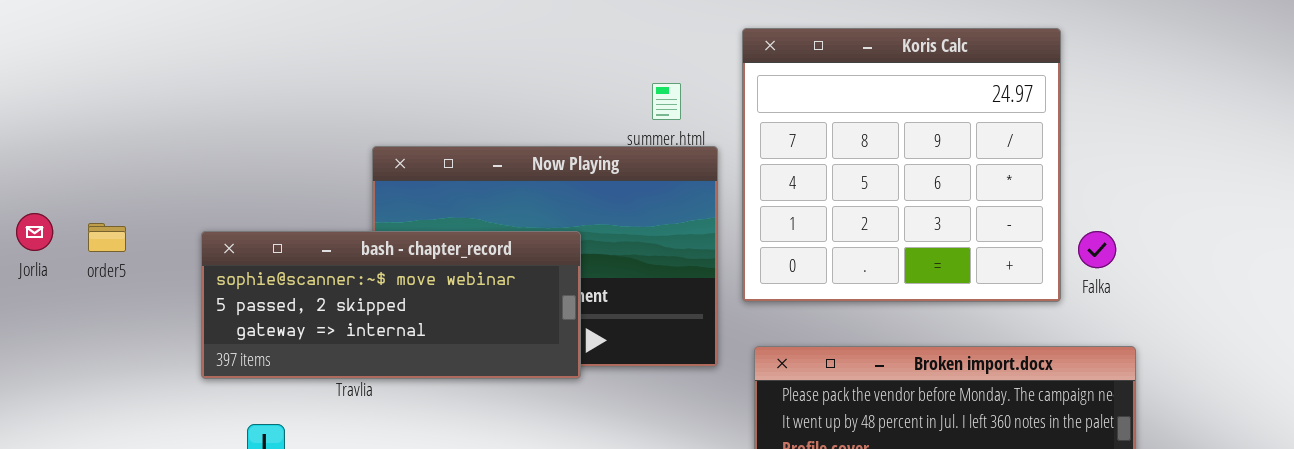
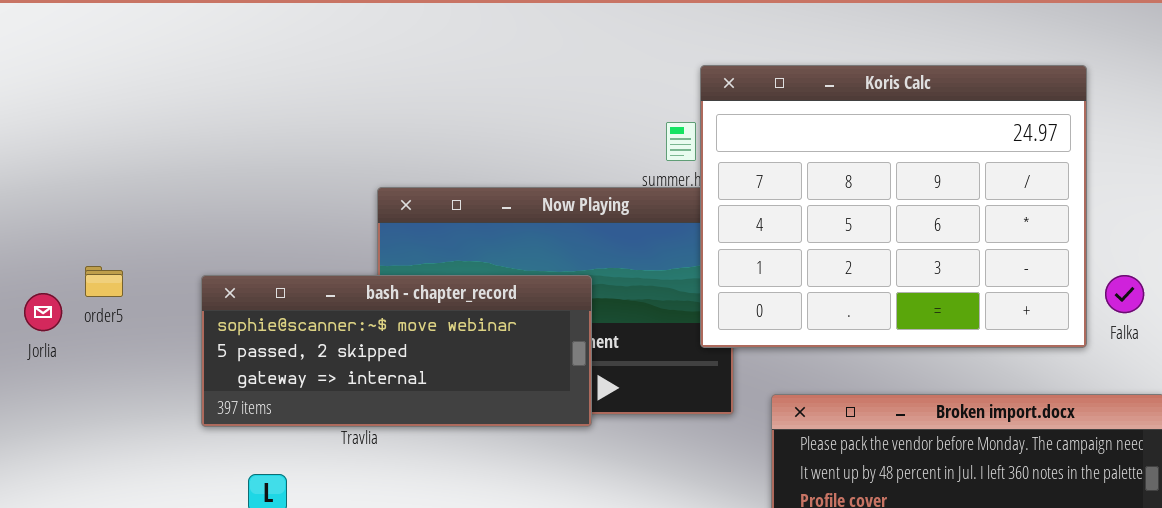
Koris Calc: [742,28,1061,302] -> [700,65,1087,348], resized
Jorlia: [16,213,53,251] -> [24,293,62,331], moved

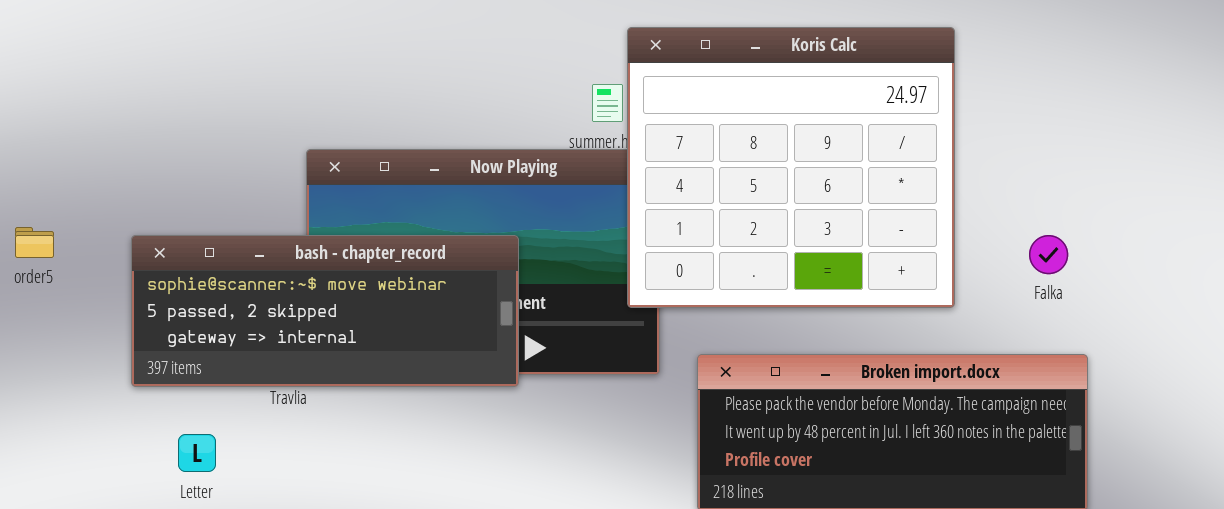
Koris Calc: [700,65,1087,348] -> [627,27,955,308], resized

